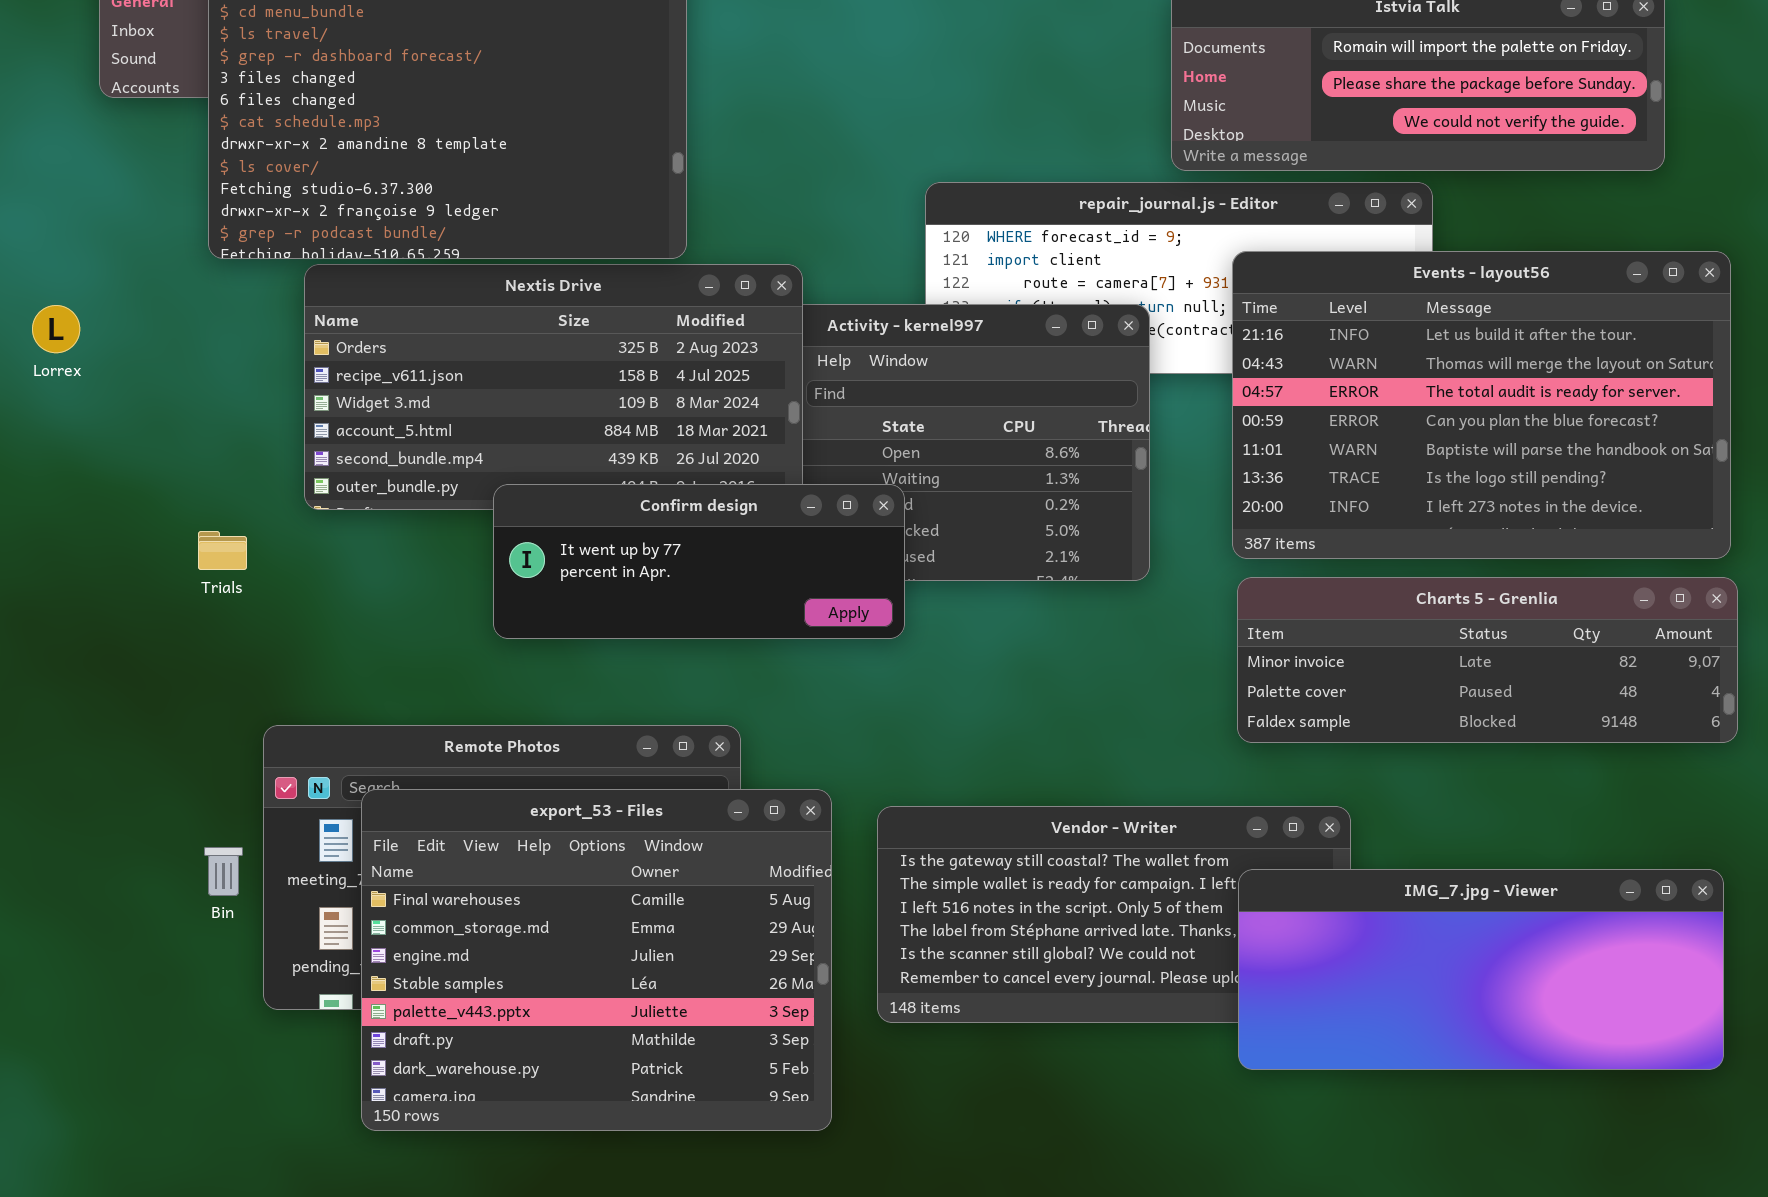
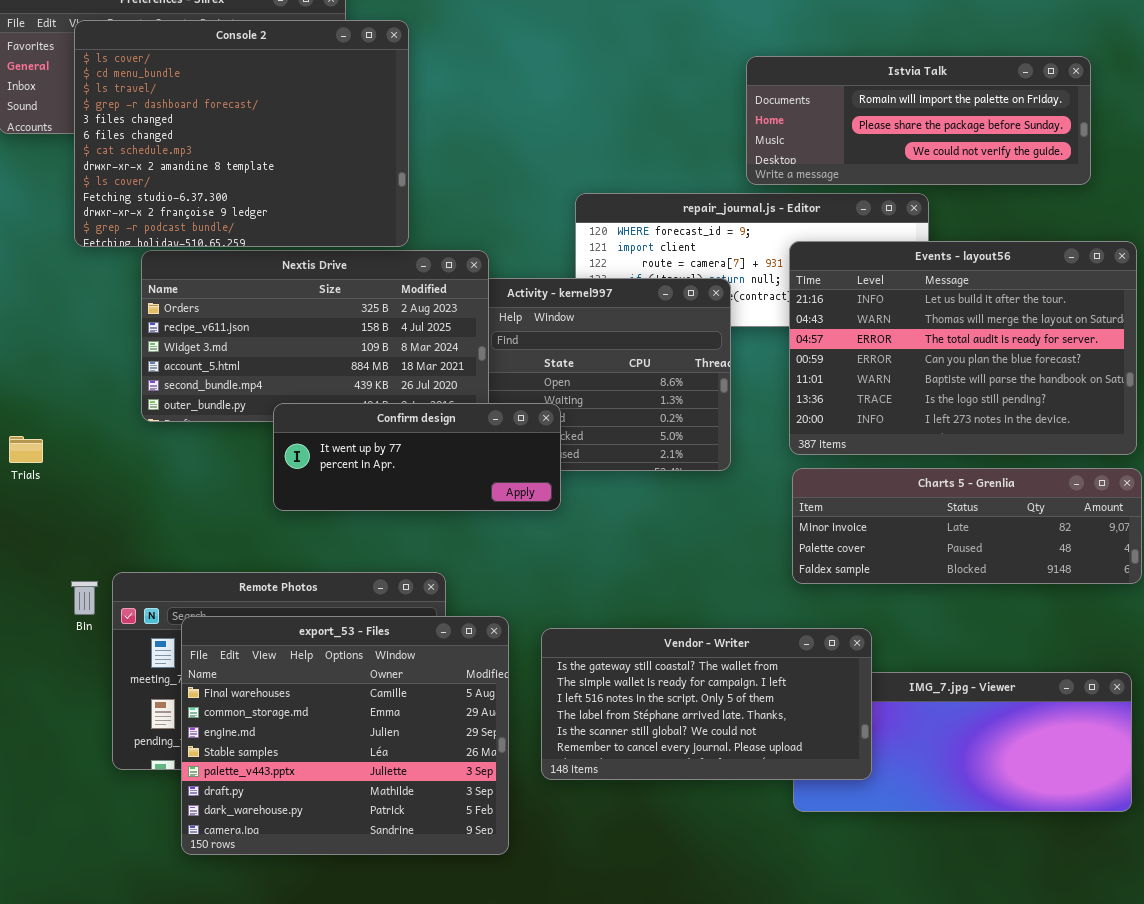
Trials: [198,531,247,570] -> [9,436,43,463], moved
Vendor - Writer: [877,806,1351,1023] -> [541,628,872,780], raised
Bin: [204,847,243,896] -> [71,581,98,615], moved

